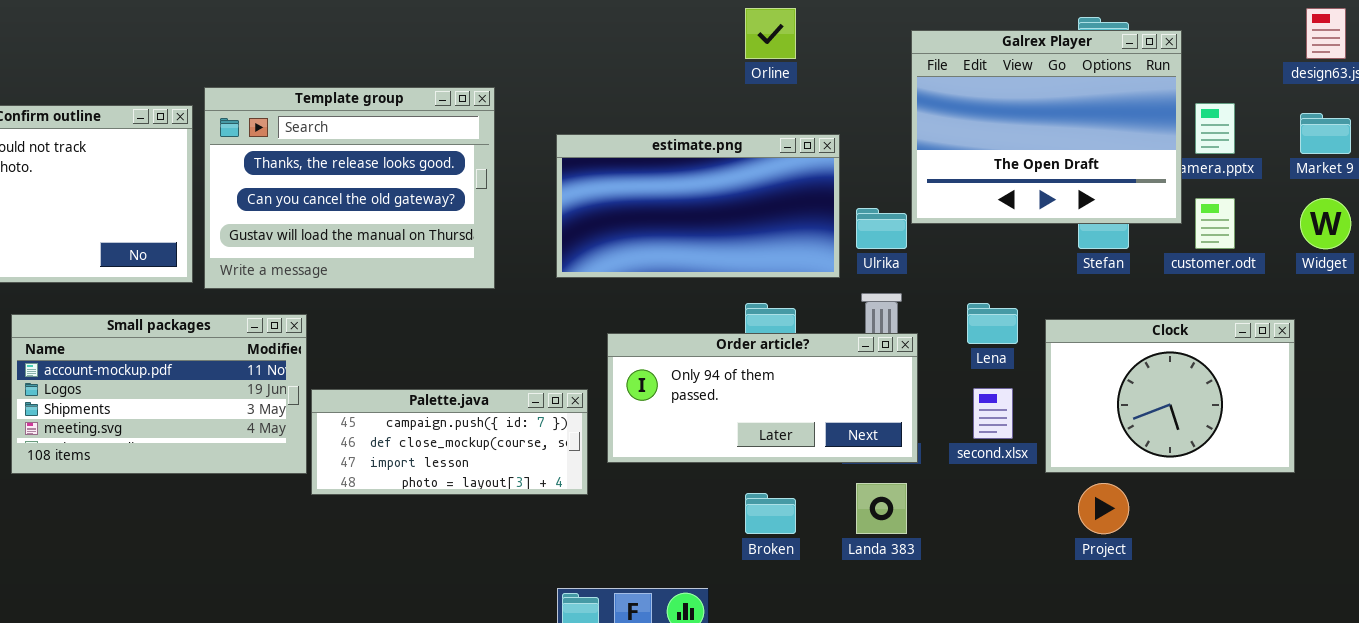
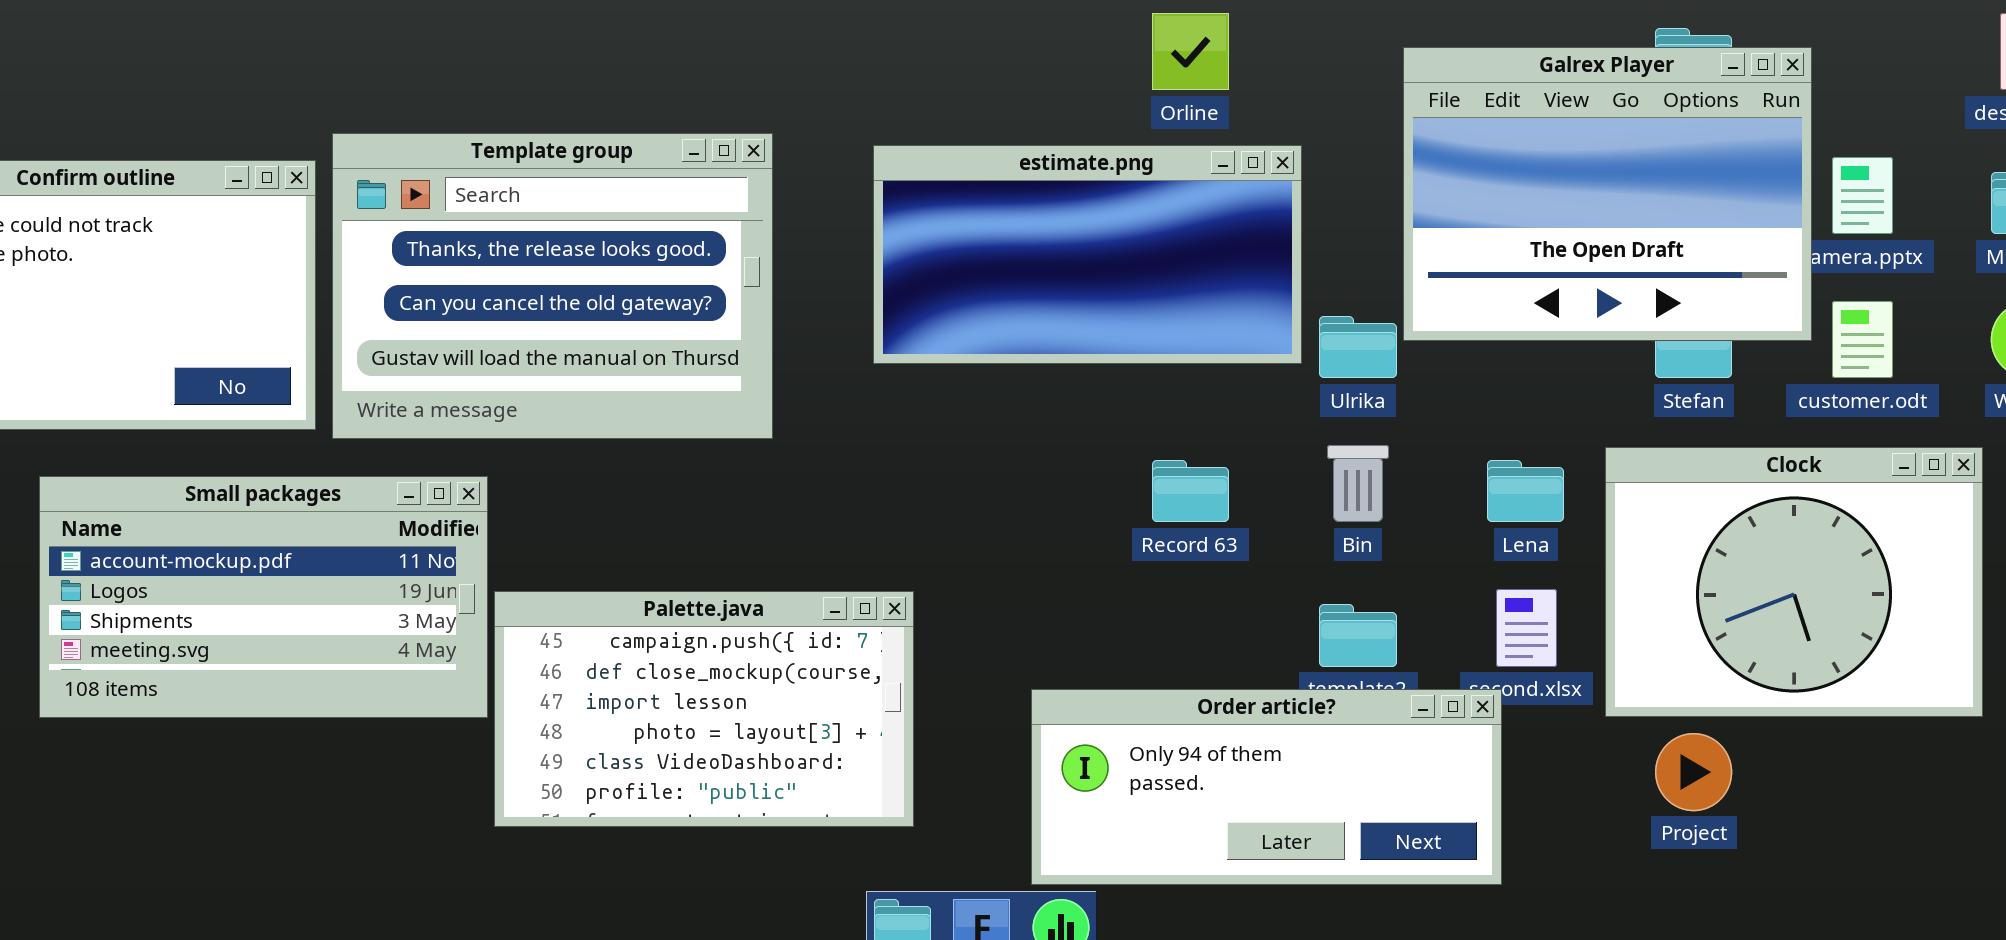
estimate.png: [556,134,840,278] -> [873,145,1302,364], moved
Clock: [1045,319,1295,473] -> [1605,447,1983,717], resized
Order article?: [607,333,918,463] -> [1031,689,1502,885], moved
Palette.java: [311,389,588,495] -> [494,591,914,827], resized

